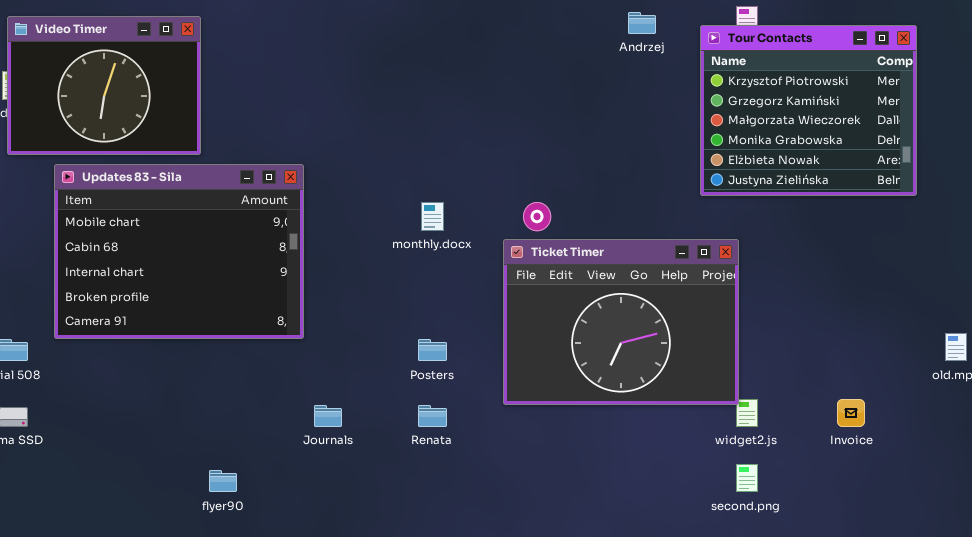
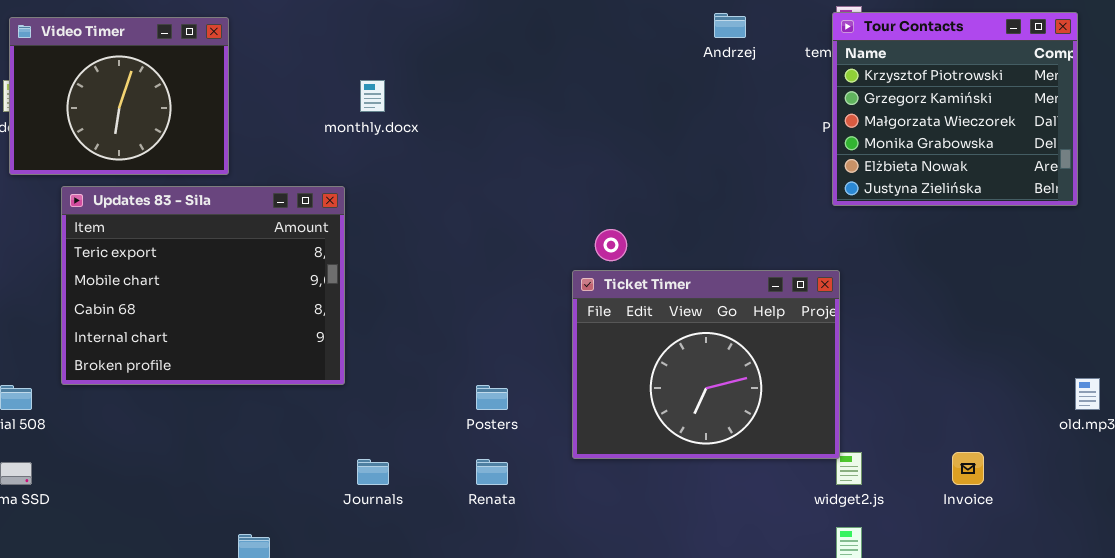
Tour Contacts: [700,25,917,196] -> [832,12,1078,206], moved
Updates 83 - Sila: [54,164,304,339] -> [61,186,345,385], scrolled up 1 row
monthly.docx: [421,202,444,231] -> [360,80,385,112], moved

